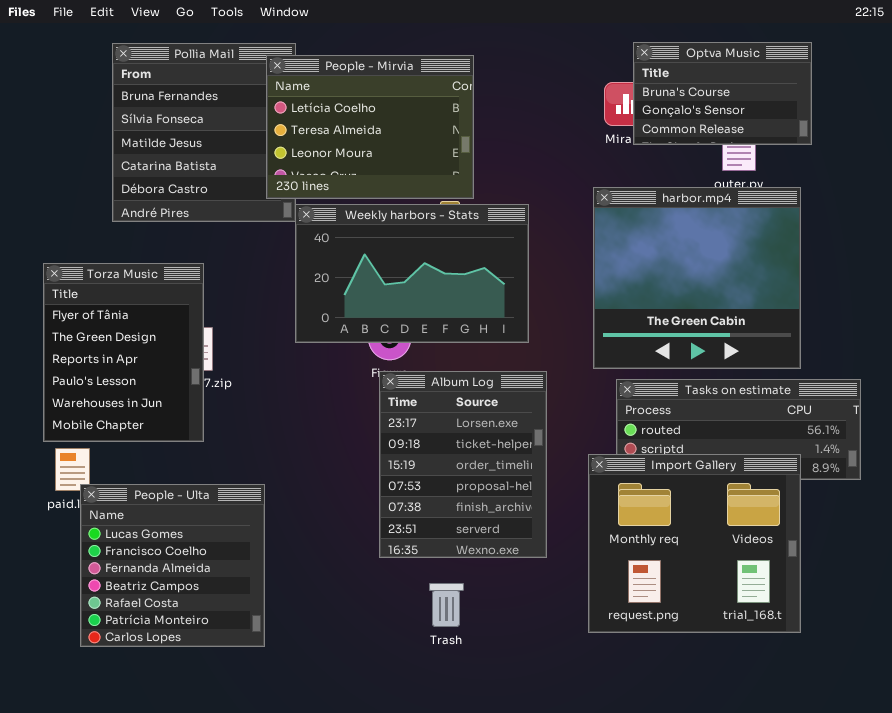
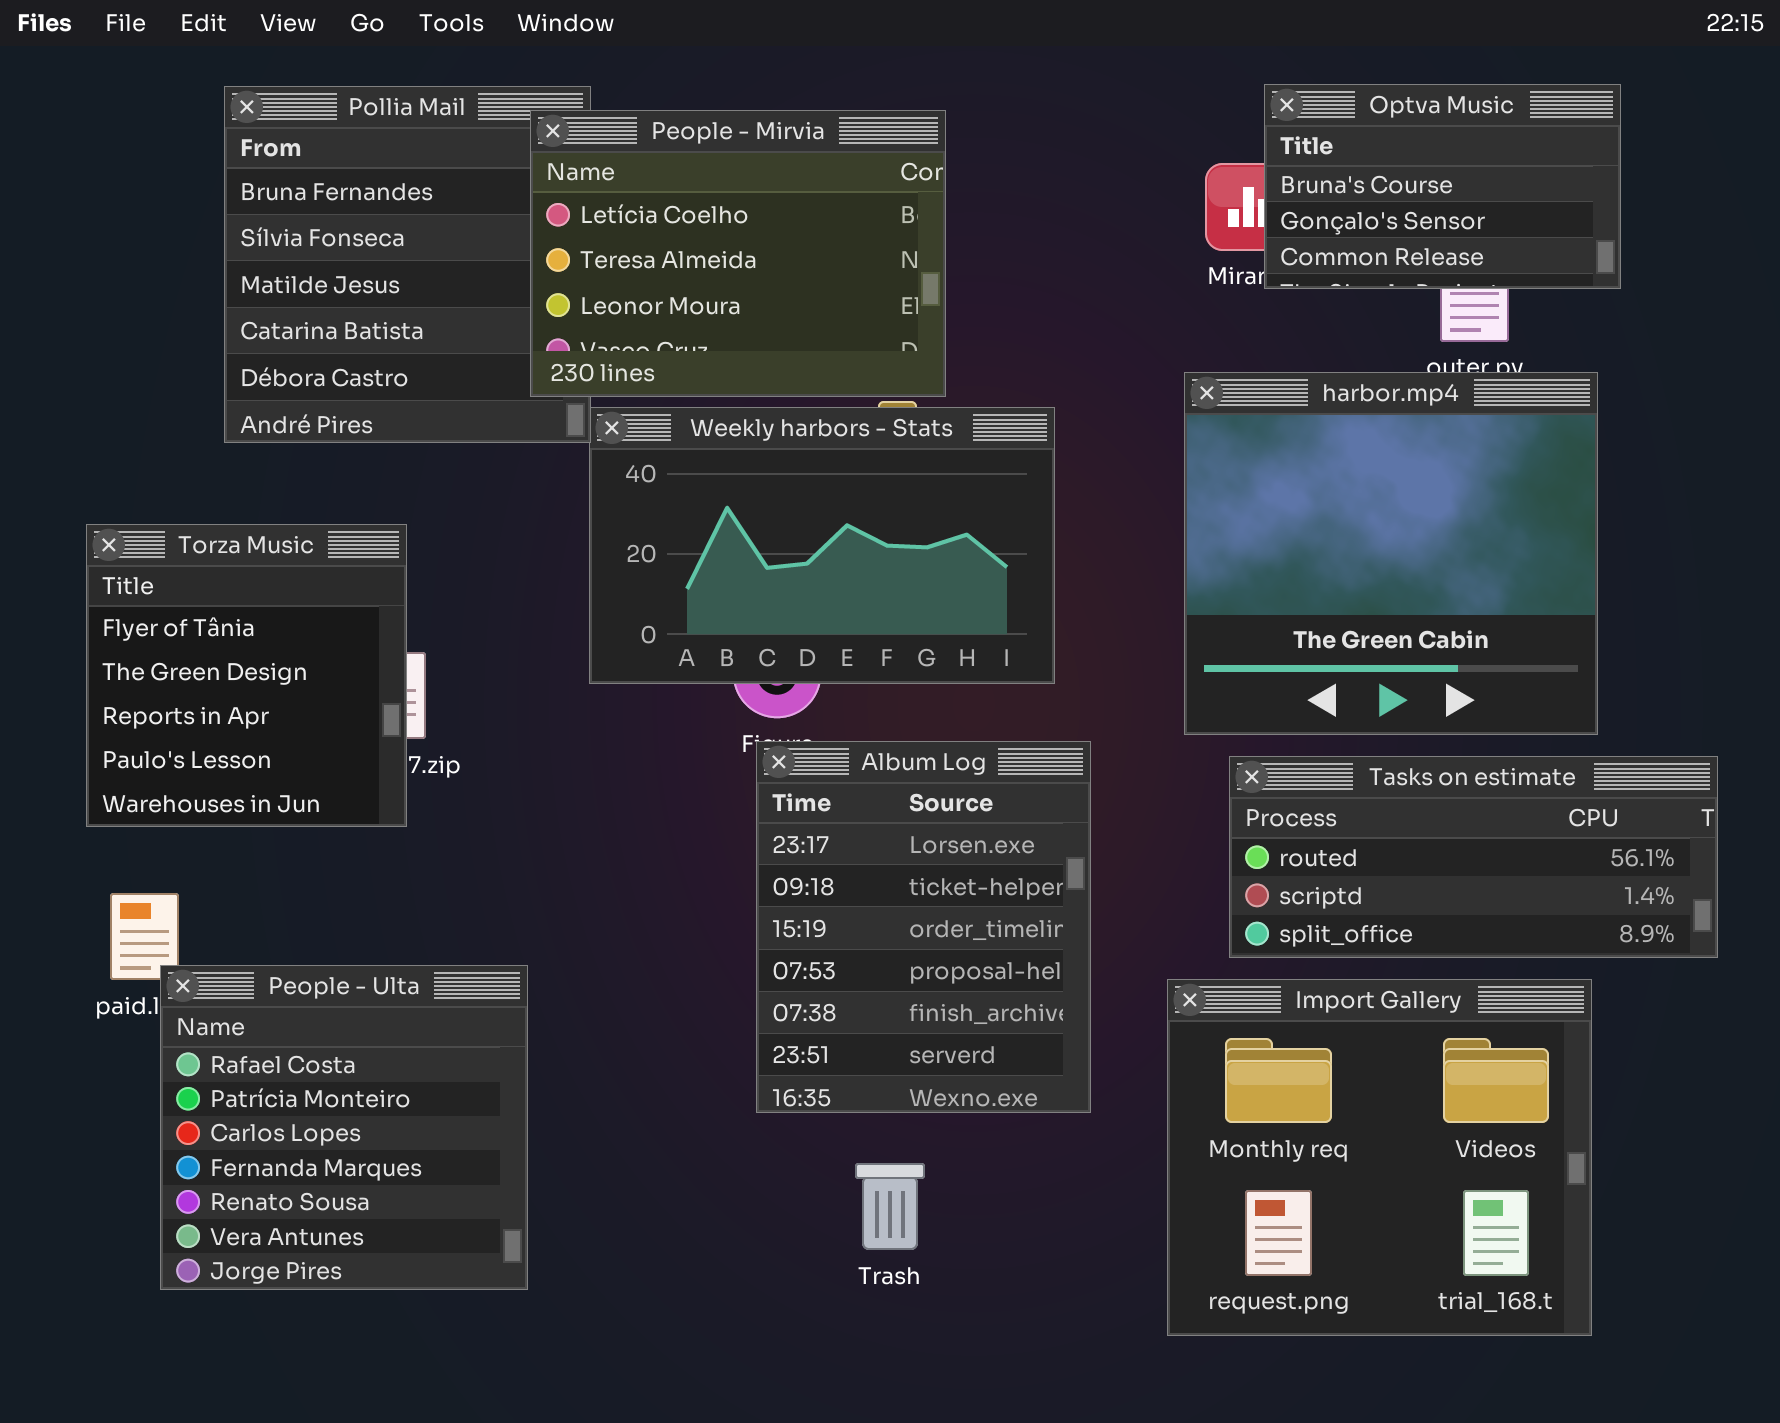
Torza Music: [43,263,204,442] -> [86,524,407,827], resized
Import Gallery: [588,454,801,633] -> [1167,979,1592,1336], moved
People - Ulta: [80,484,265,647] -> [160,965,528,1290], scrolled down 4 rows

